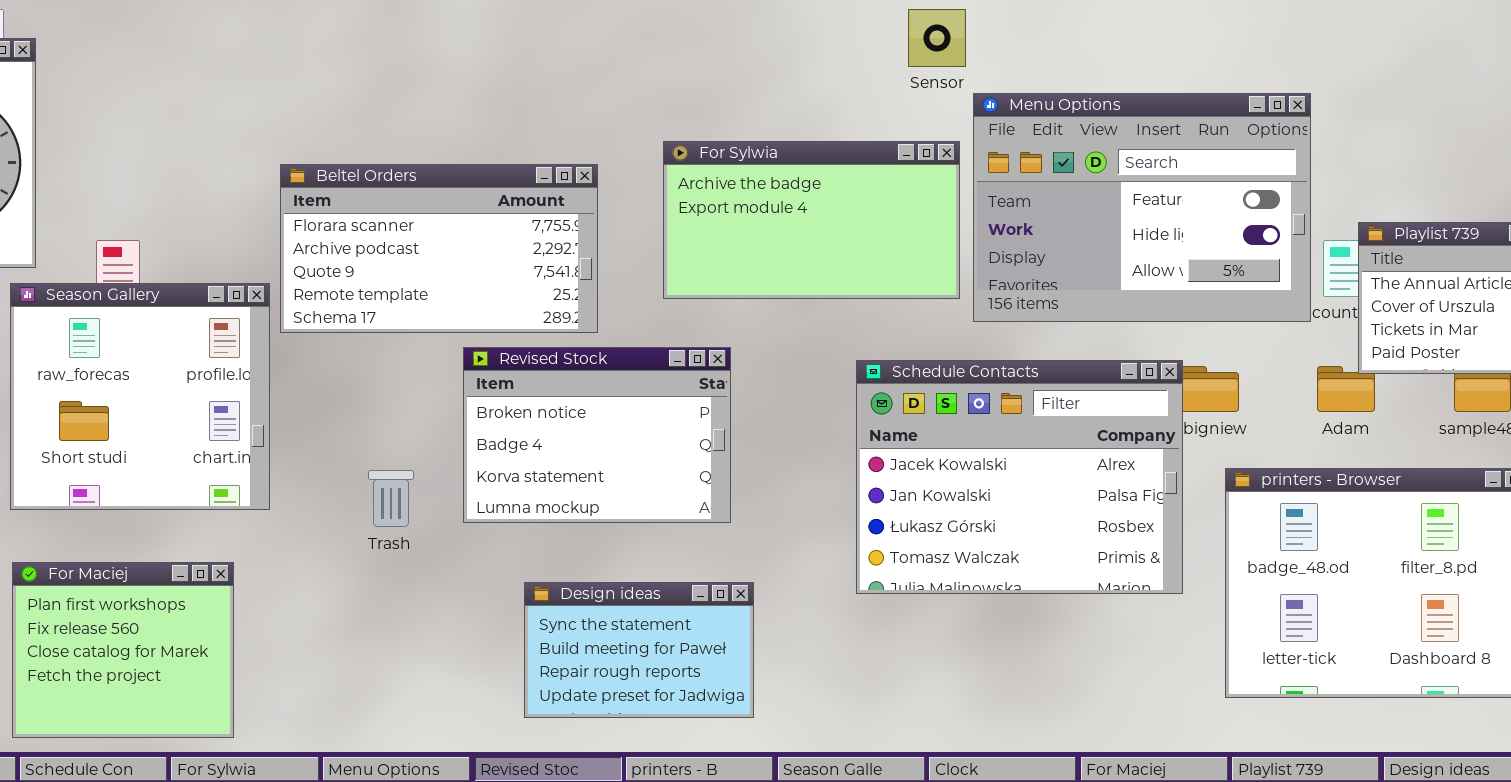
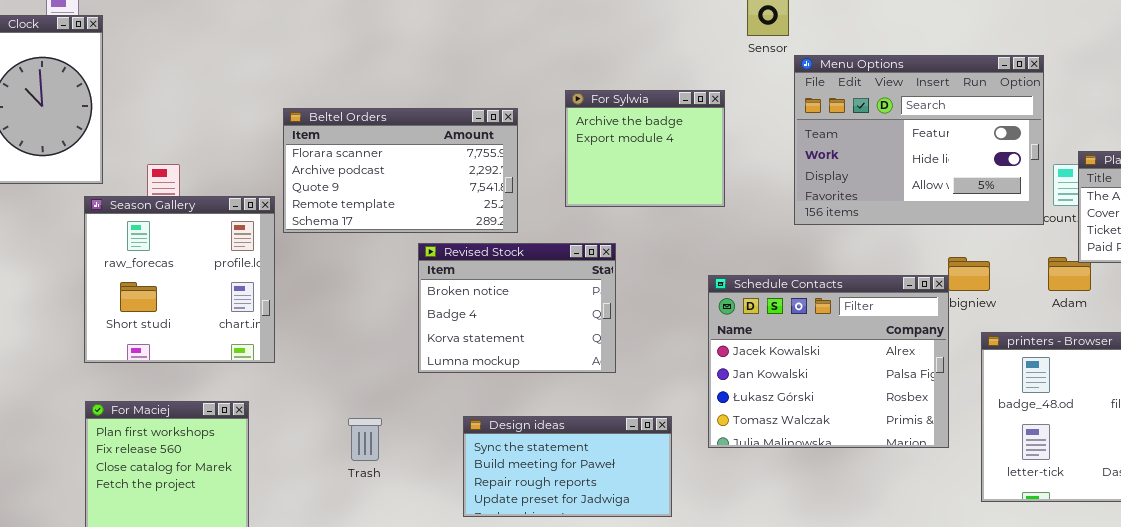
For Sylwia: [663,141,960,299] -> [565,90,725,207], resized
Schedule Contacts: [856,360,1183,594] -> [708,275,949,448], moved
Trash: [368,470,414,527] -> [348,418,382,461], moved
Design ideas: [524,582,754,718] -> [463,416,672,517], resized

